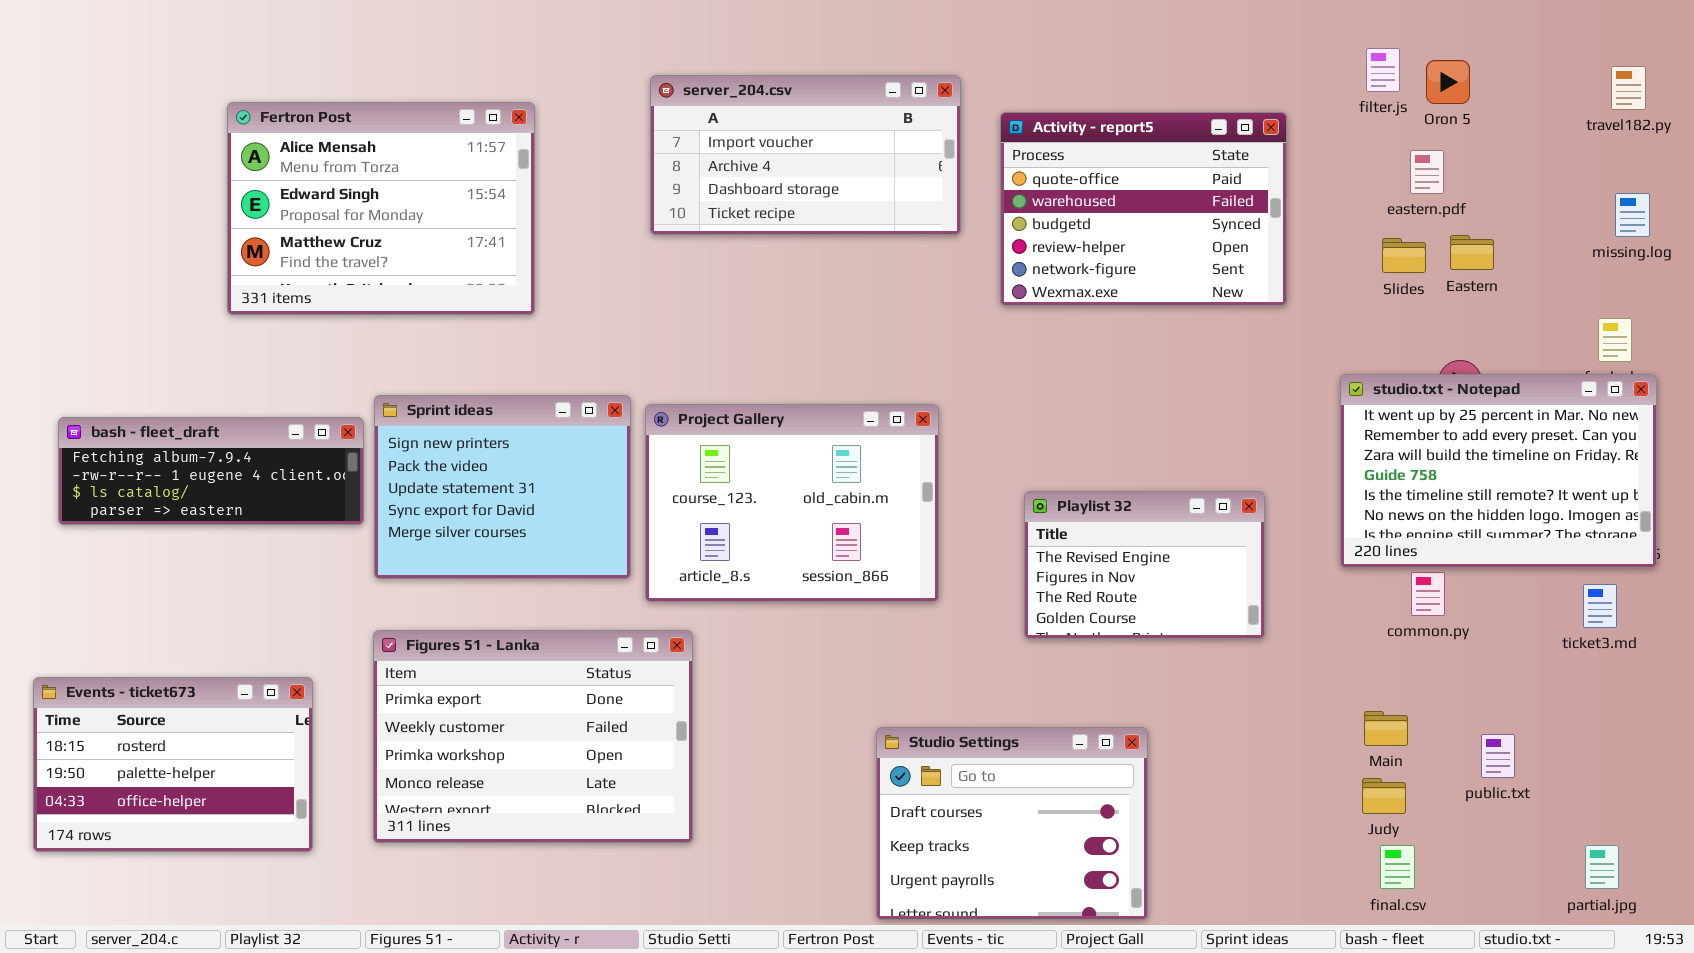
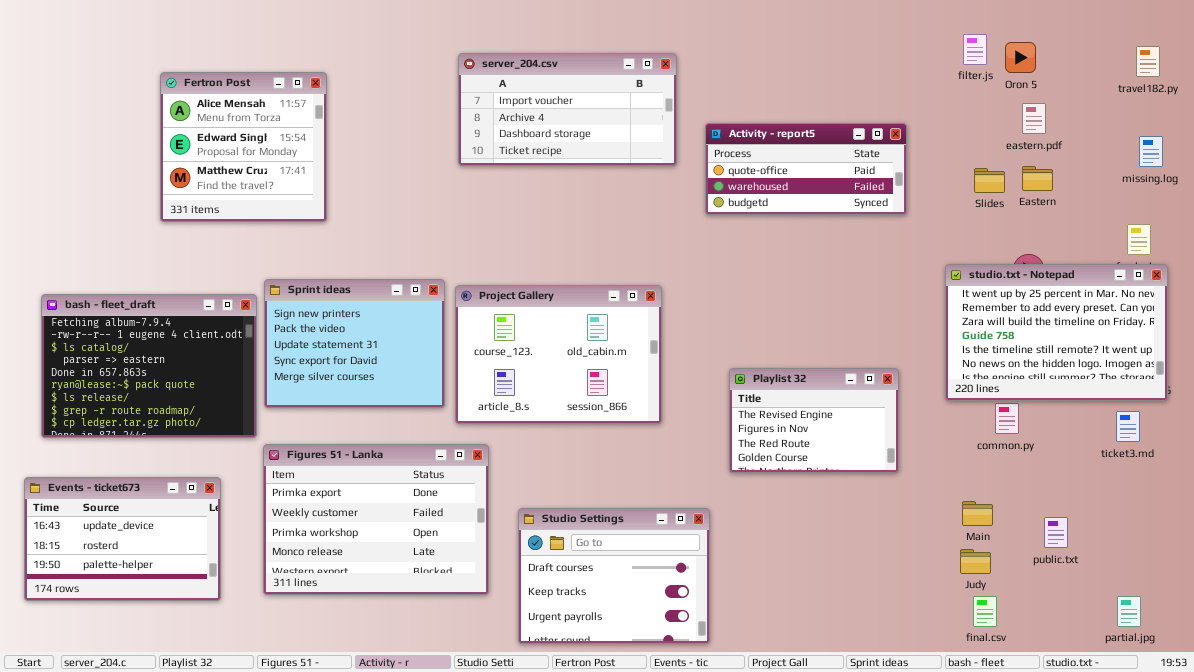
Fertron Post: [227,102,535,315] -> [160,72,327,222], resized
Activity - report5: [1000,112,1287,306] -> [705,123,907,215], resized
eastern.pdf: [1410,150,1444,194] -> [1022,103,1046,134], moved
bash - fleet_draft: [58,417,364,525] -> [41,294,257,438], resized
Playlist 32: [1024,491,1265,639] -> [729,368,899,473], moved
Events - ticket673: [33,677,313,852] -> [24,477,221,601], scrolled up 1 row
Studio Settings: [876,727,1148,920] -> [518,508,710,644], moved

